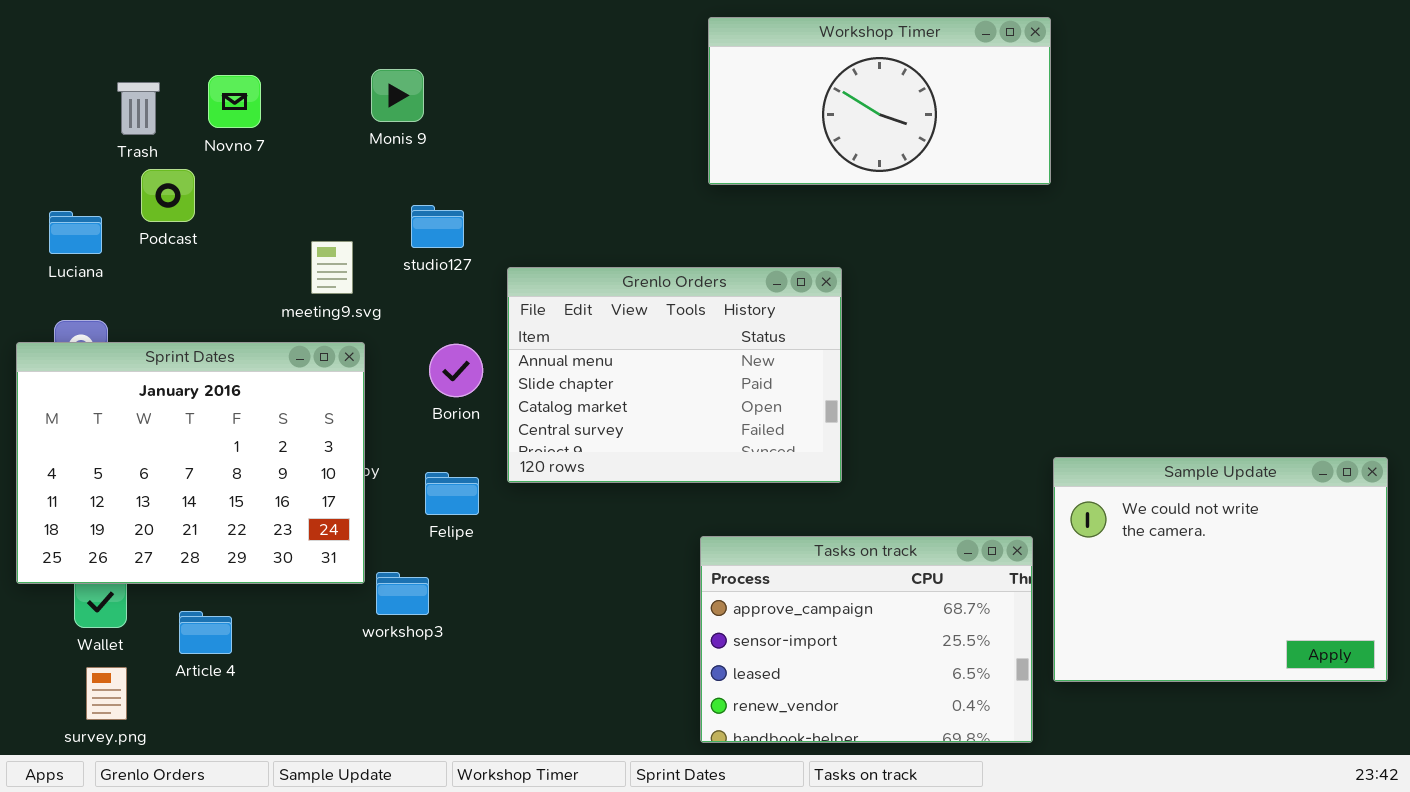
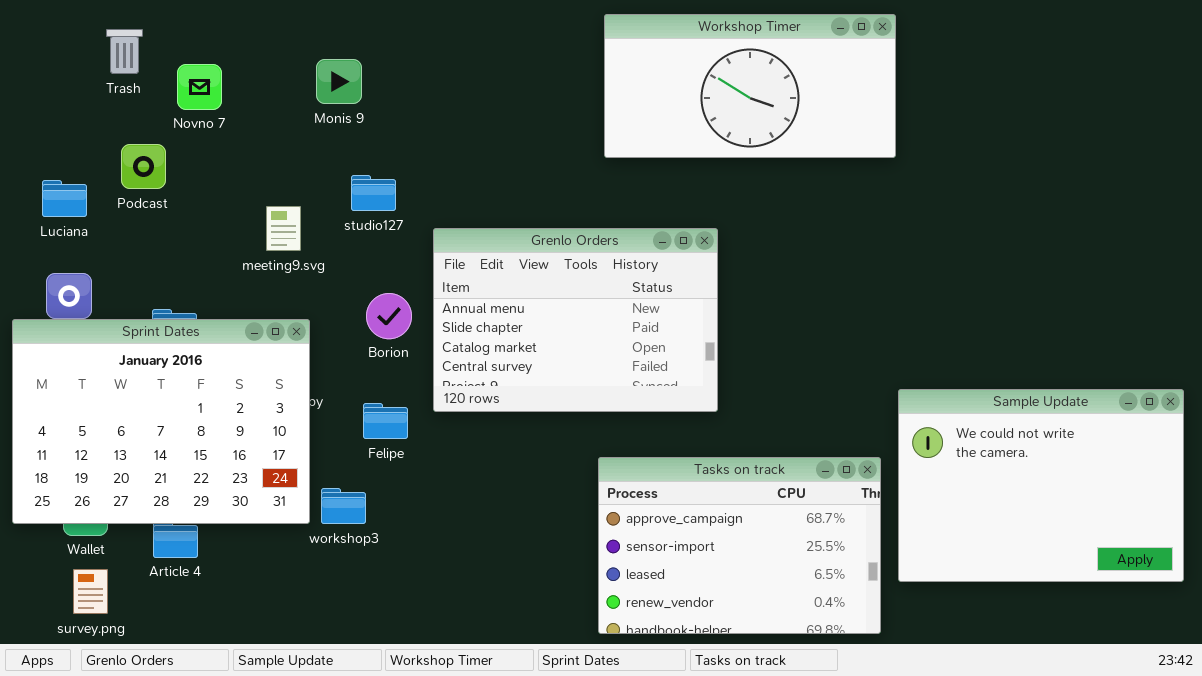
Trash: [117,82,160,135] -> [106,29,143,74], moved
Sprint Dates: [16,342,365,584] -> [12,319,310,524], moved

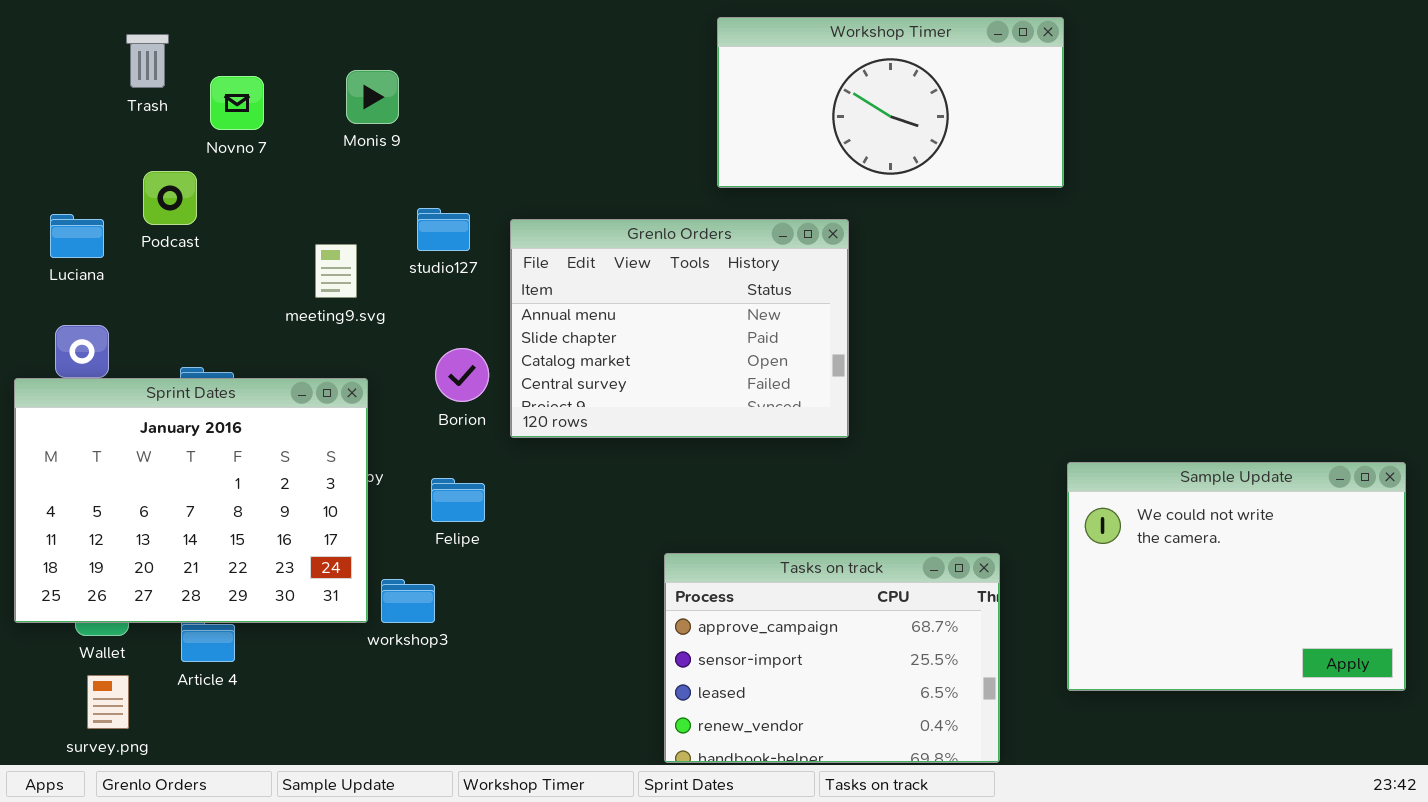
Monis 9: [316,59,362,104] -> [346,70,399,124], moved
Grenlo Orders: [433,228,718,412] -> [510,219,849,438], moved
Tasks on track: [598,457,881,634] -> [664,553,1000,763], moved

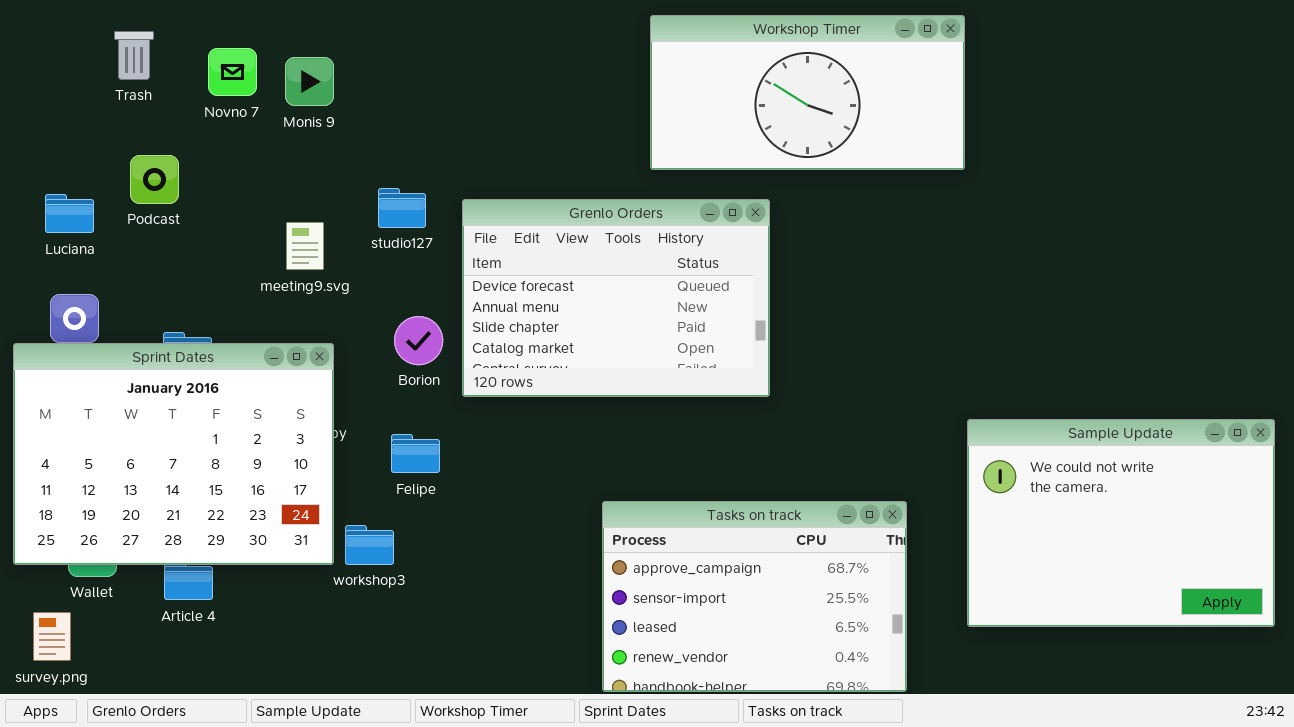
Monis 9: [346,70,399,124] -> [285,57,334,106], moved
Novno 7: [210,76,264,130] -> [208,48,257,96], moved
Grenlo Orders: [510,219,849,438] -> [462,199,770,397], scrolled up 1 row
survey.png: [87,675,129,729] -> [33,612,71,661], moved

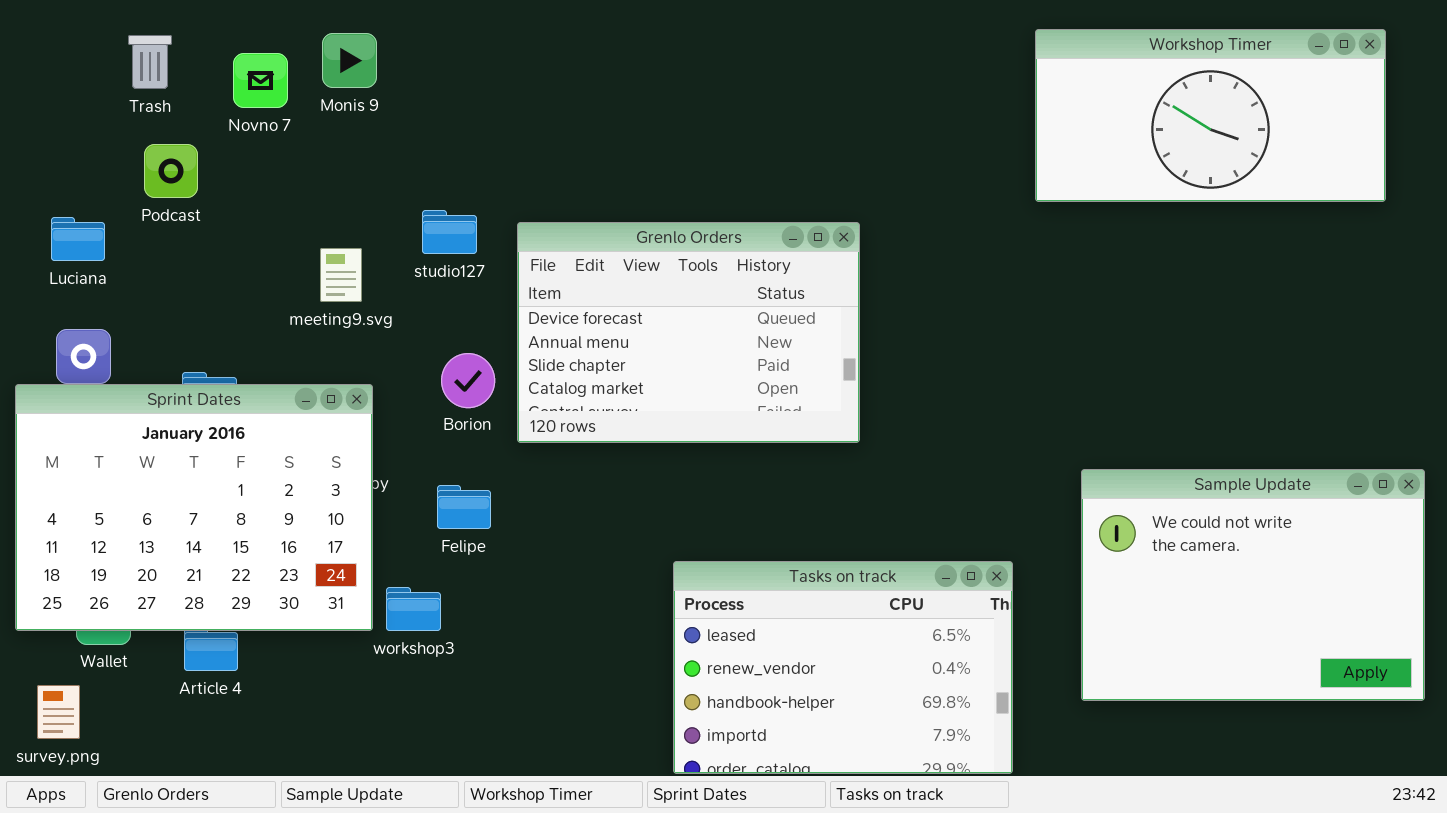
Workshop Timer: [650,15,965,170] -> [1035,29,1386,202], moved
Monis 9: [285,57,334,106] -> [322,33,377,88], moved
Podcast: [130,155,179,204] -> [144,144,198,198], moved
Tasks on track: [602,501,907,692] -> [673,561,1013,774], scrolled down 2 rows

